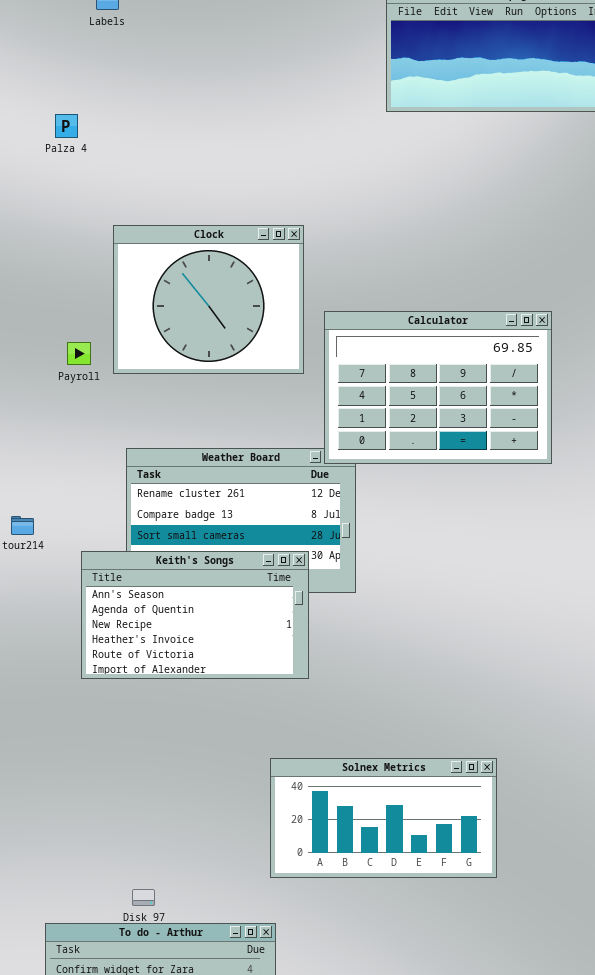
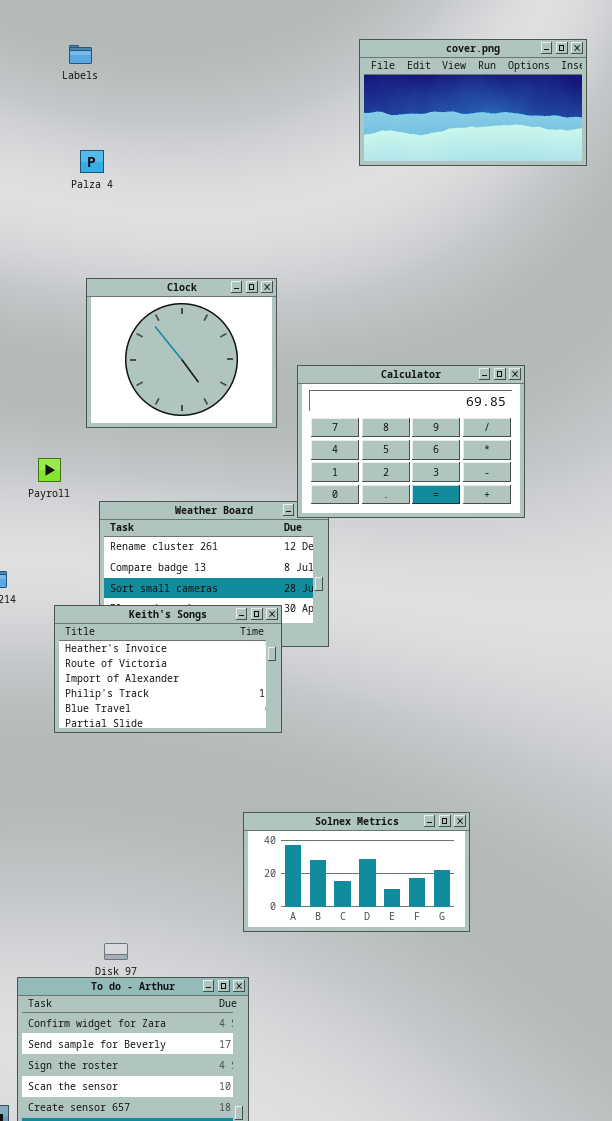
Palza 4: [55,114,78,138] -> [80,150,104,173], moved
Payroll: [67,342,91,365] -> [38,458,61,482], moved
Keith's Songs: [81,551,309,679] -> [54,605,282,733], scrolled down 3 rows

